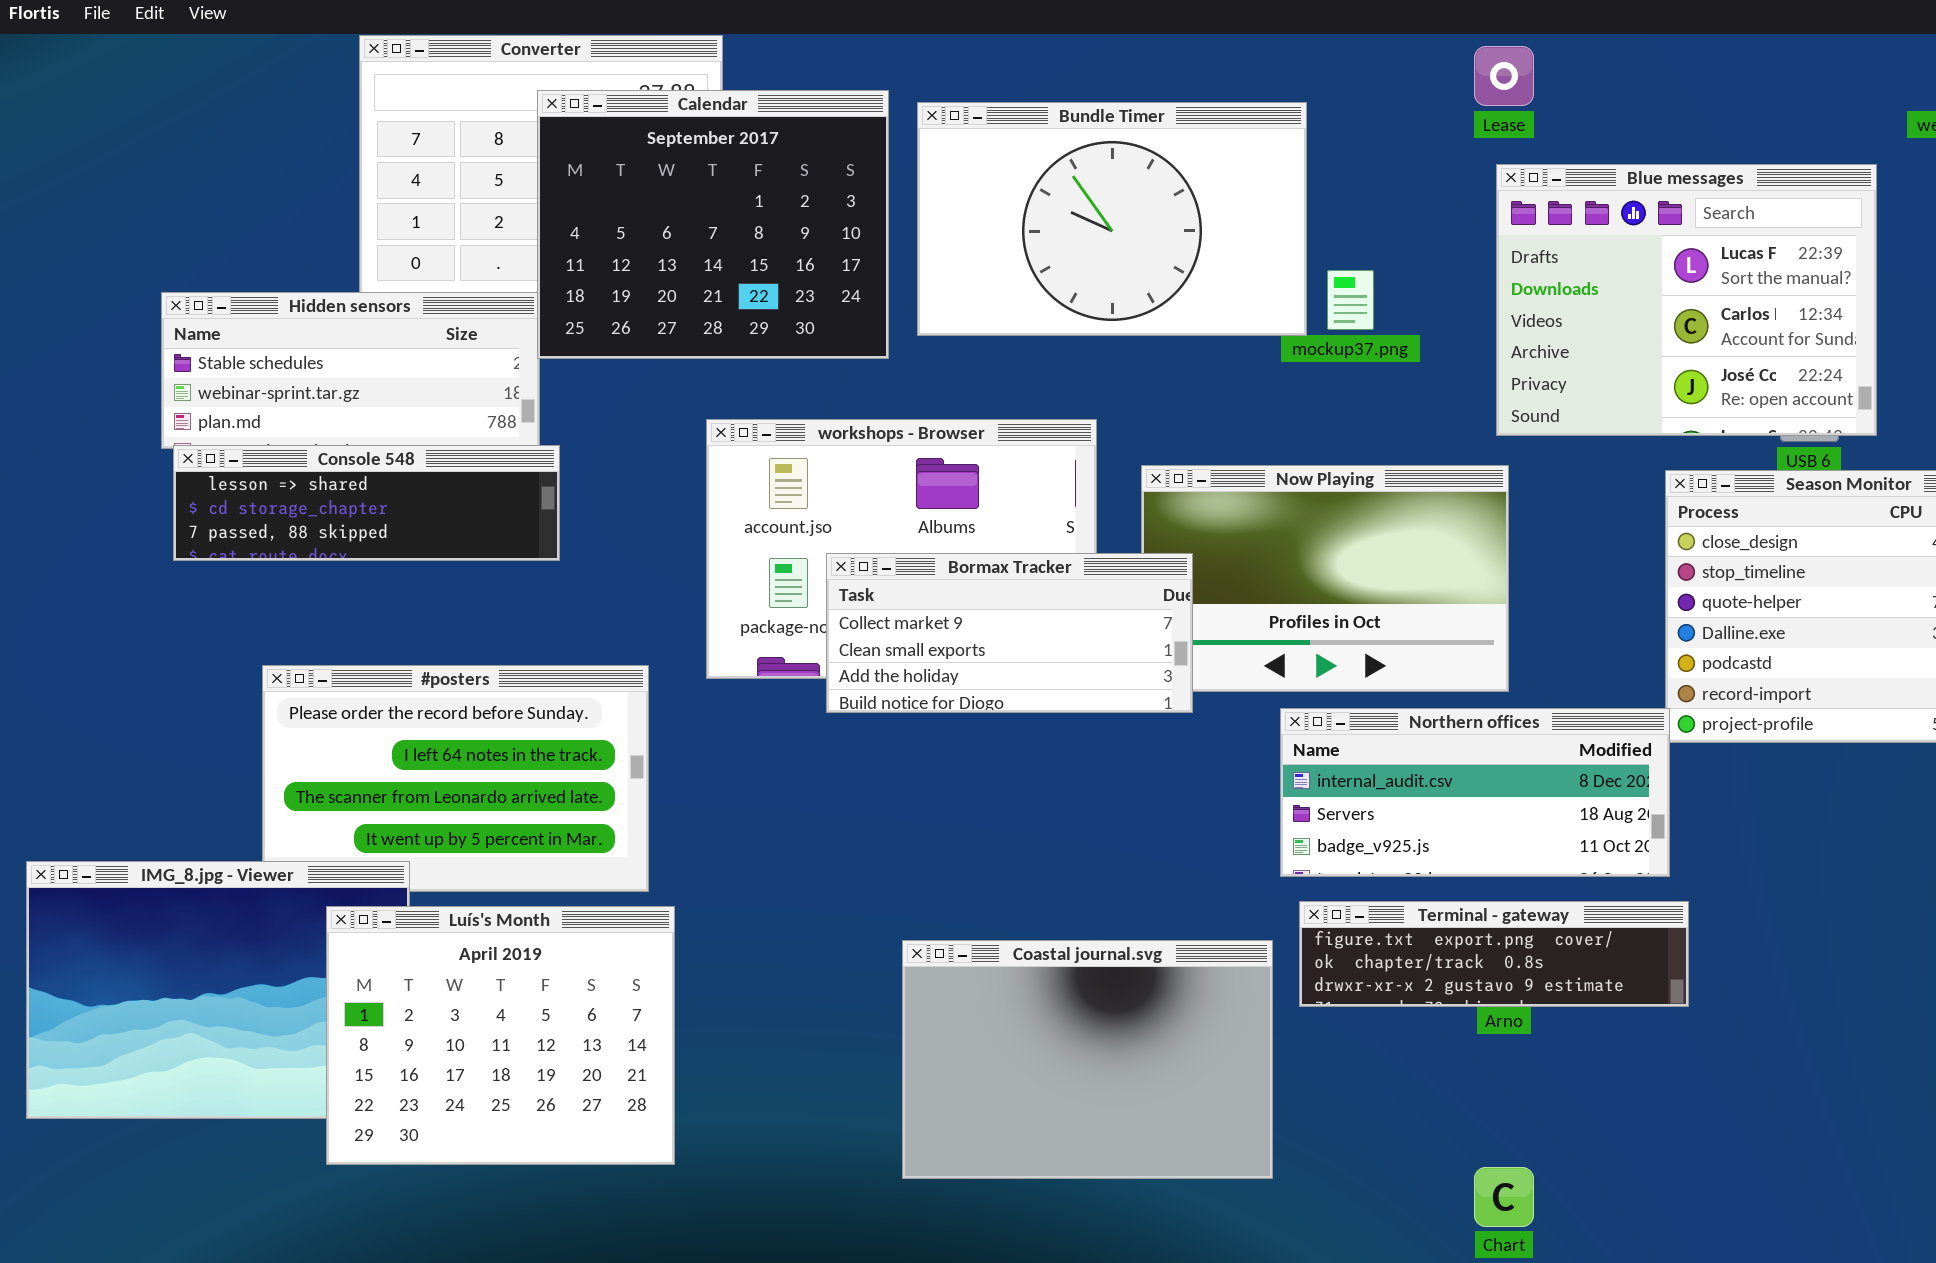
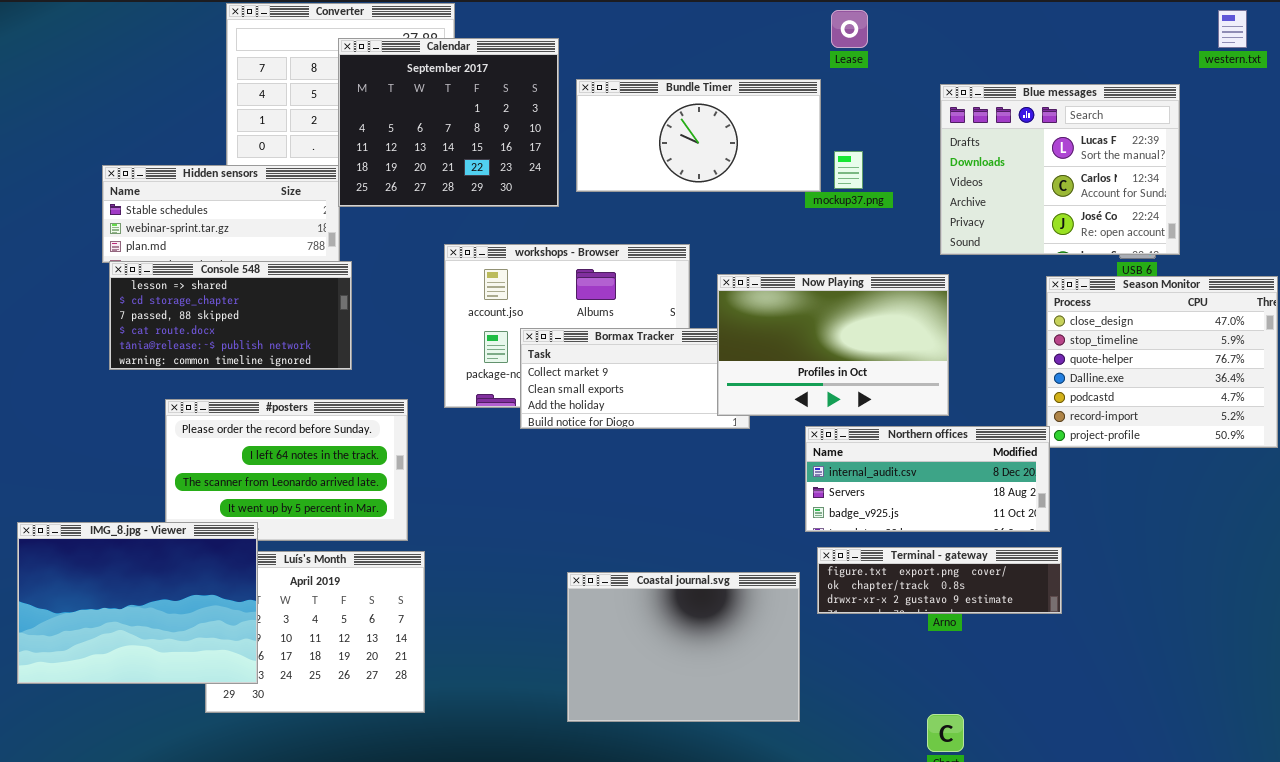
Lease: [1474,46,1534,106] -> [831,10,868,48], moved
Bundle Timer: [917,102,1307,336] -> [576,79,821,192], resized
Console 548: [173,445,560,561] -> [109,261,352,370], resized
Now Playing: [1141,465,1509,692] -> [717,274,949,416], raised
IMG_8.jpg - Viewer: [26,861,410,1119] -> [17,522,258,684], raised

